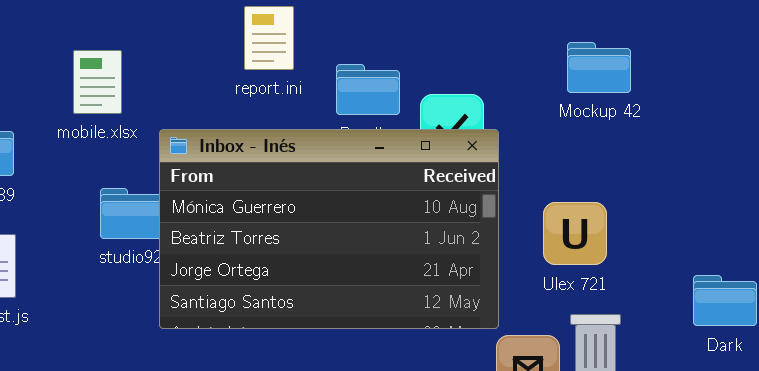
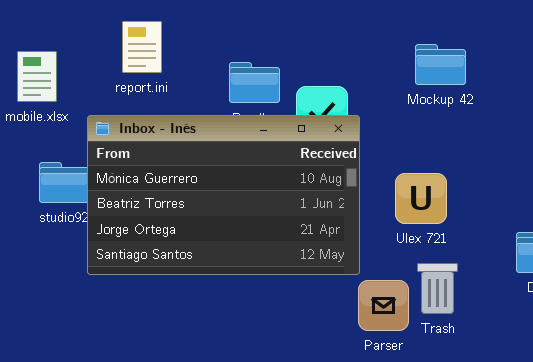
report.ini: [244,6,294,70] -> [122,21,162,73], moved

